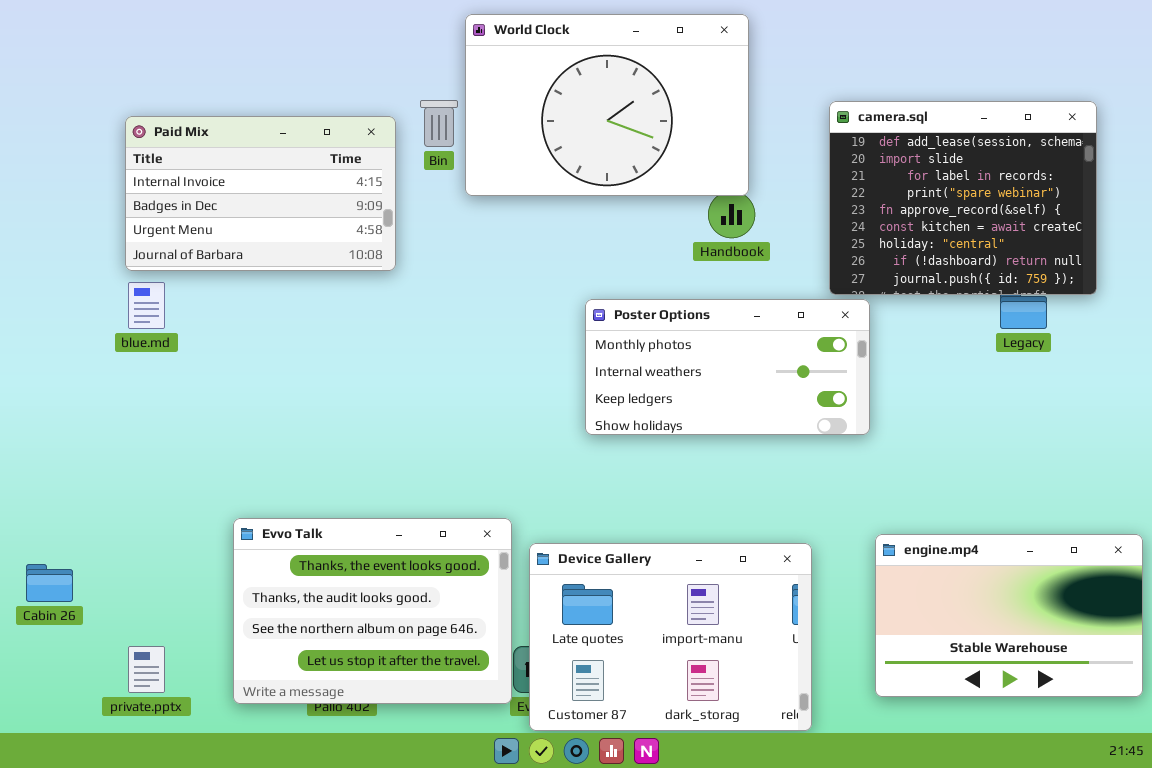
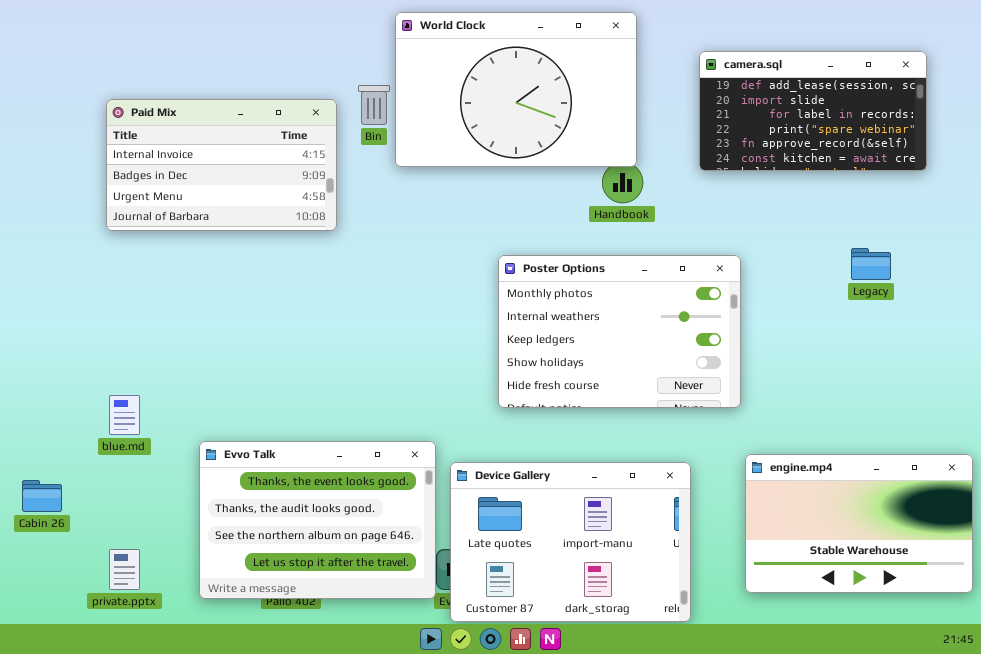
camera.sql: [829,101,1097,295] -> [699,51,927,171], moved, resized
blue.md: [128,282,165,329] -> [109,395,140,435], moved
Poster Options: [585,299,870,435] -> [498,255,741,408], resized

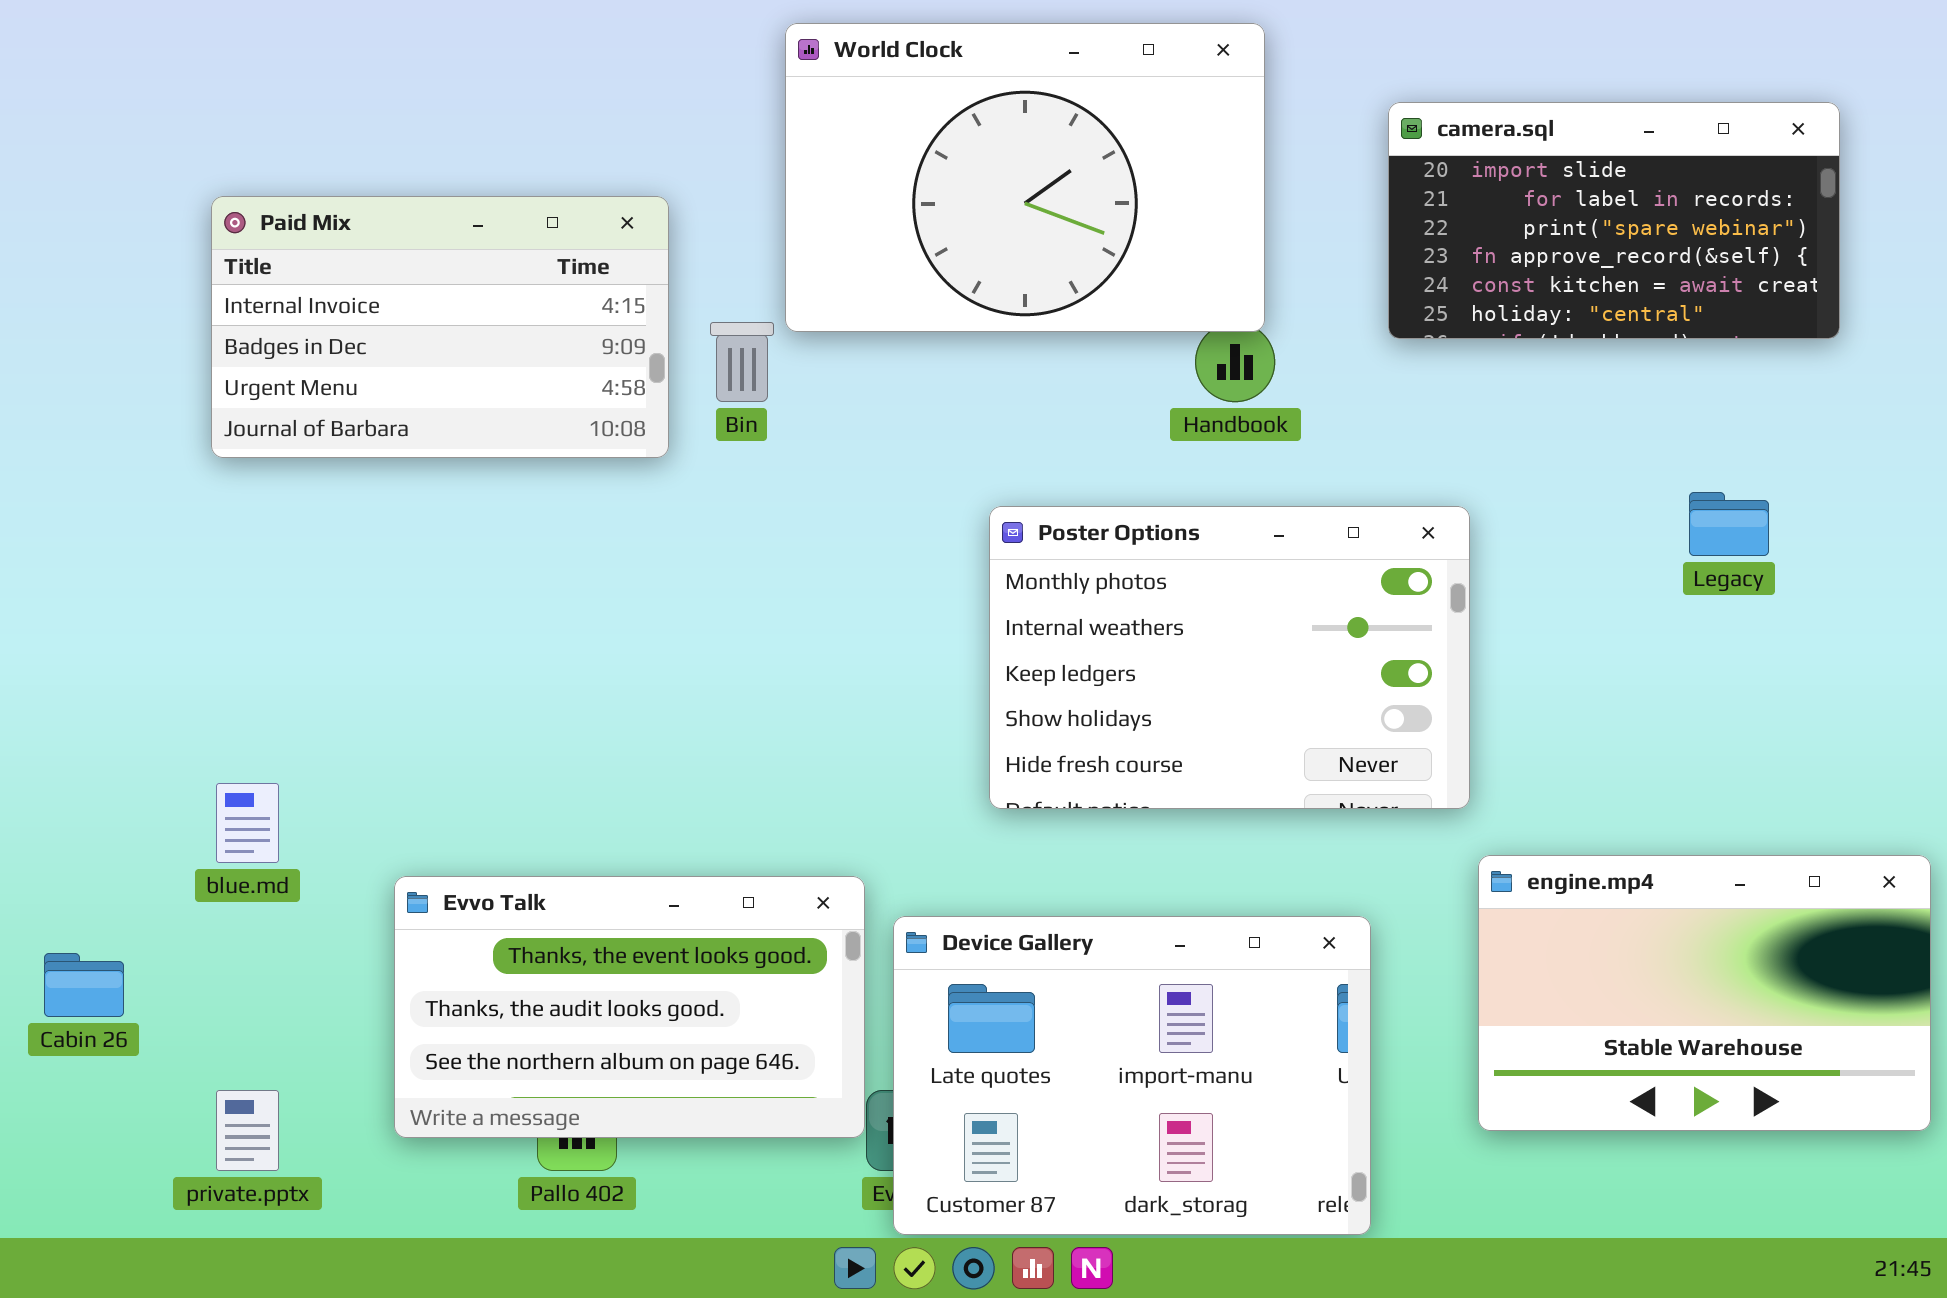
camera.sql: [699,51,927,171] -> [1388,102,1840,339], scrolled down 1 row
Bin: [358,85,390,125] -> [710,322,774,402], moved
Evvo Talk: [199,441,436,599] -> [394,876,865,1138], resized
engine.mp4: [745,454,973,593] -> [1478,855,1931,1131], moved

